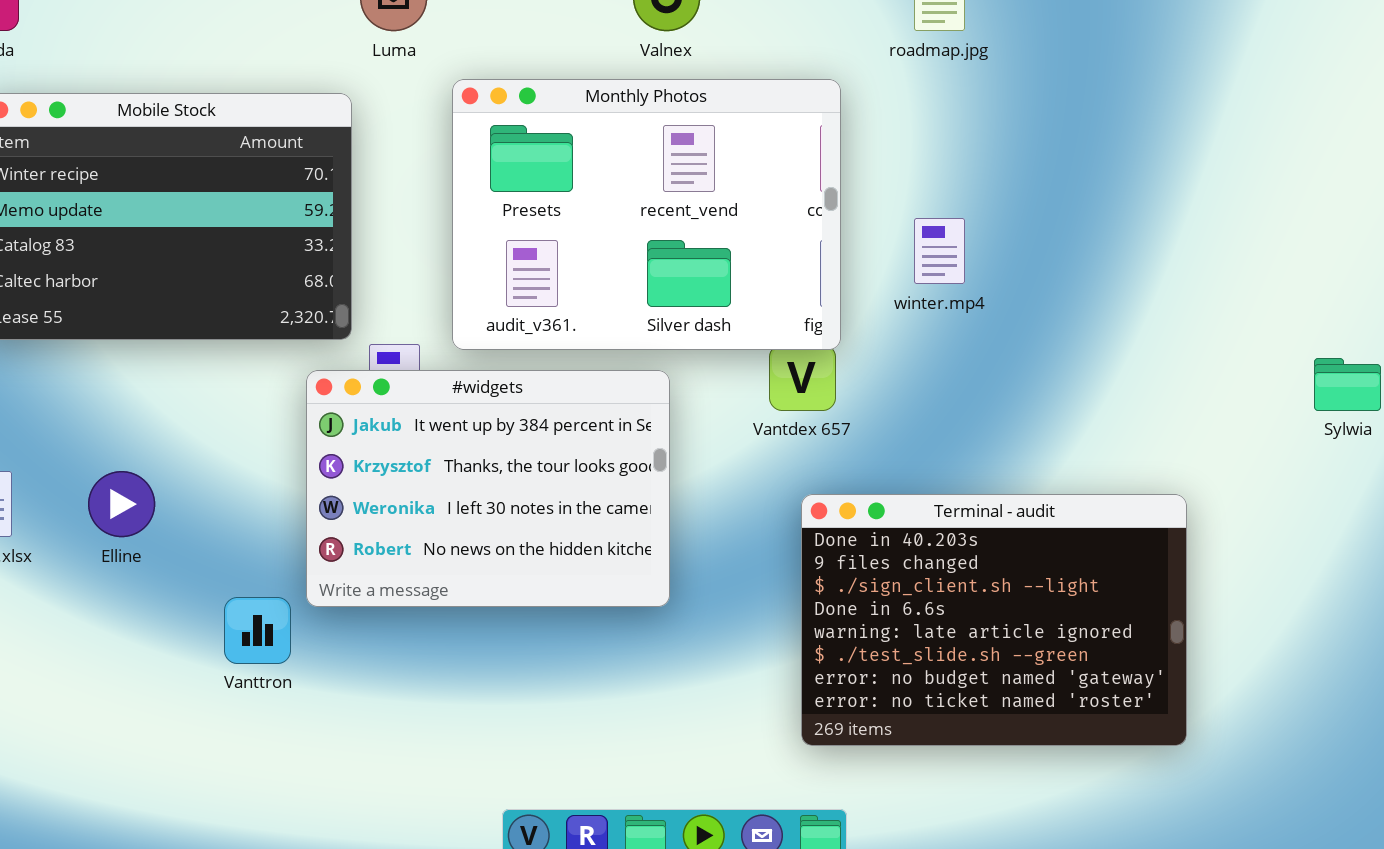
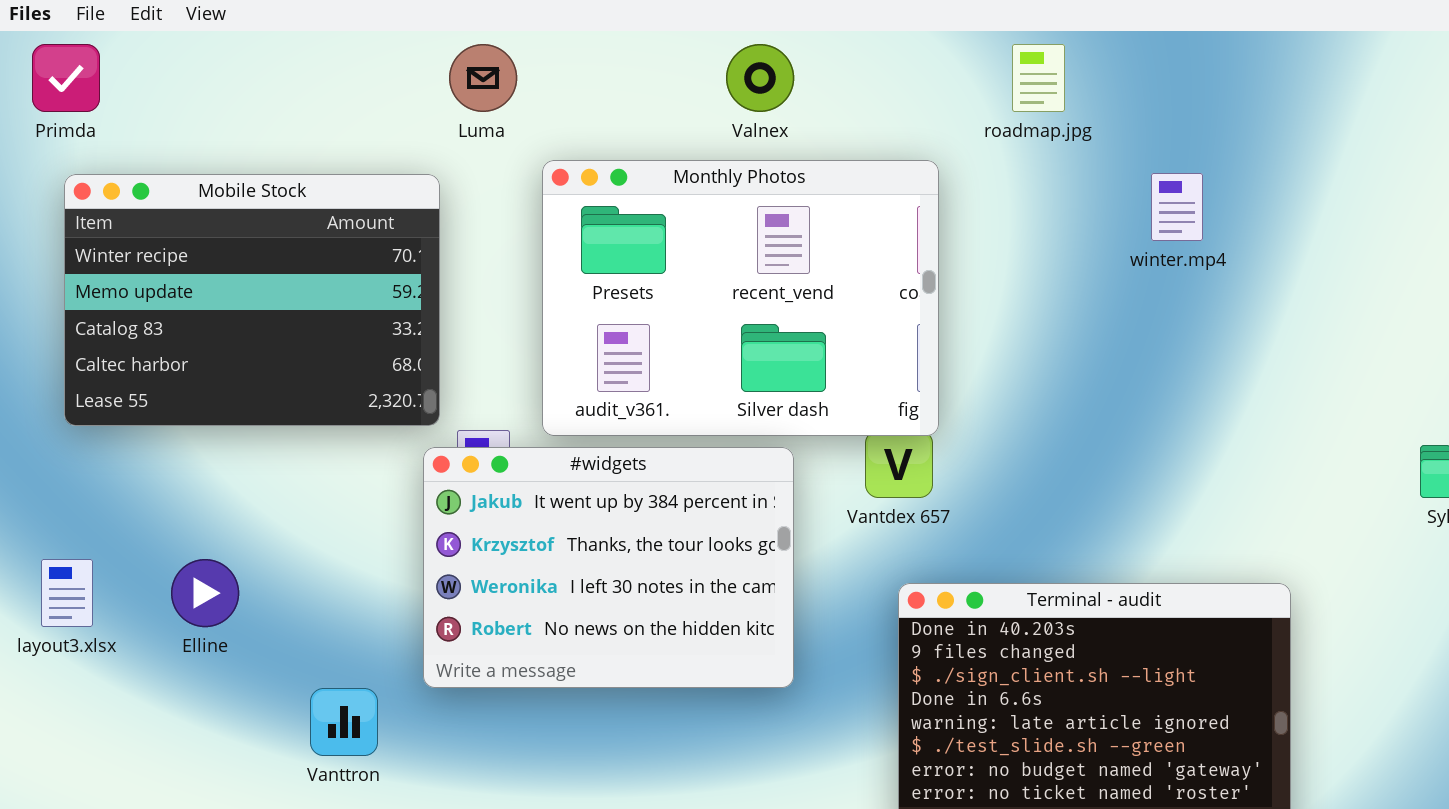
winter.mp4: [914,218,965,284] -> [1151,173,1203,241], moved
#widgets: [306,370,670,607] -> [423,447,794,688], moved

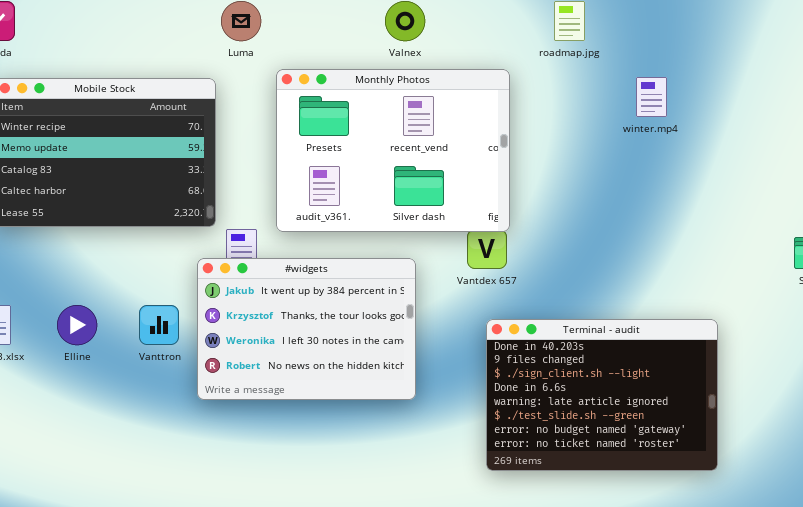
#widgets: [423,447,794,688] -> [197,258,416,400], moved
Vanttron: [310,688,378,756] -> [139,305,179,345], moved

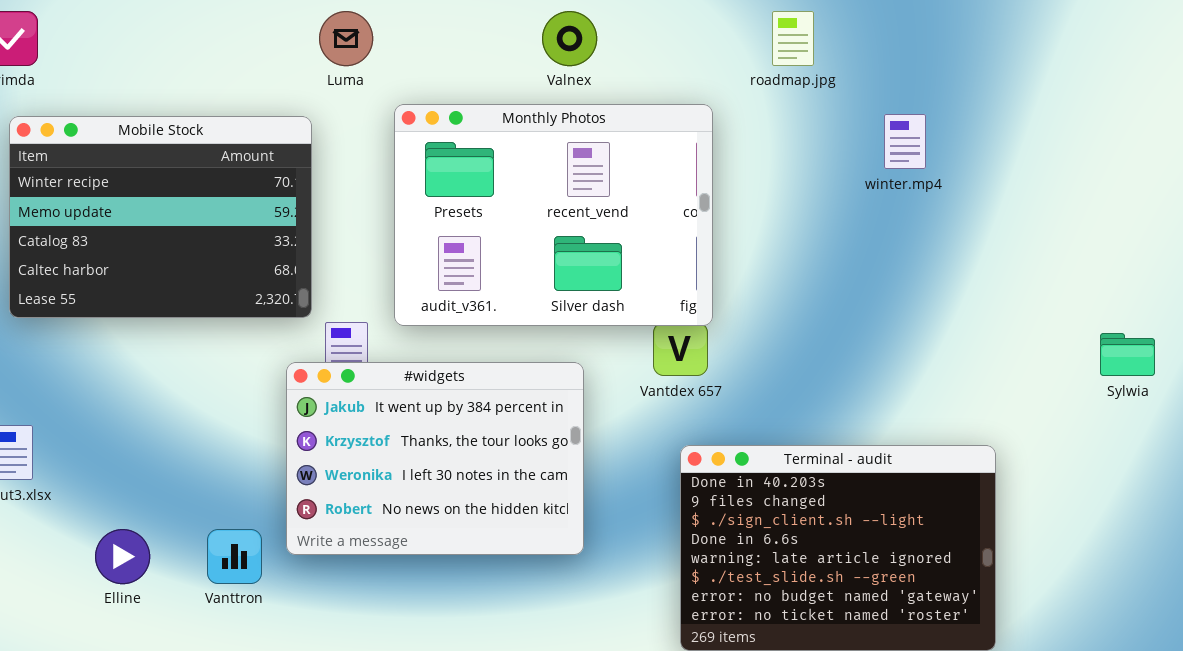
Elline: [57,305,97,345] -> [95,529,150,584], moved
Vanttron: [139,305,179,345] -> [207,529,262,584], moved

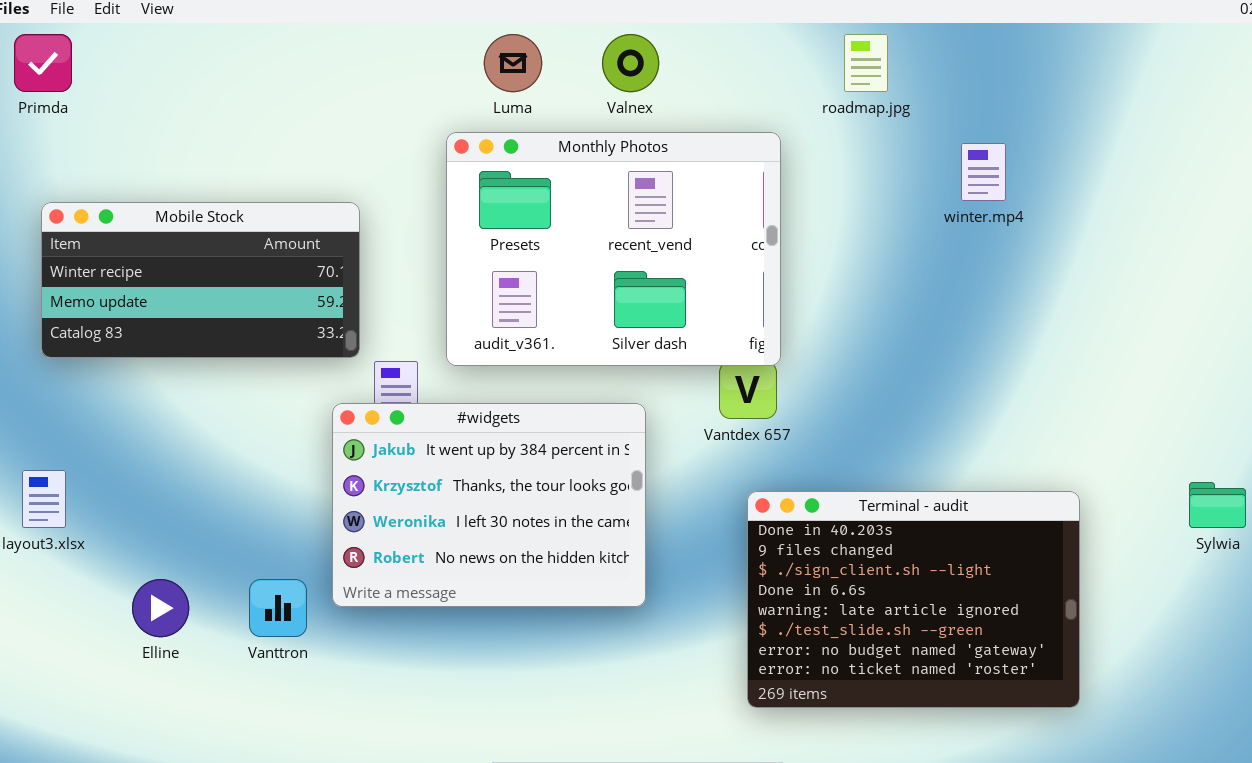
Luma: [319,11,373,66] -> [484,34,542,92], moved
Mobile Stock: [9,116,312,318] -> [41,202,360,358], resized
Sylwia: [1100,333,1155,376] -> [1189,482,1246,528], moved

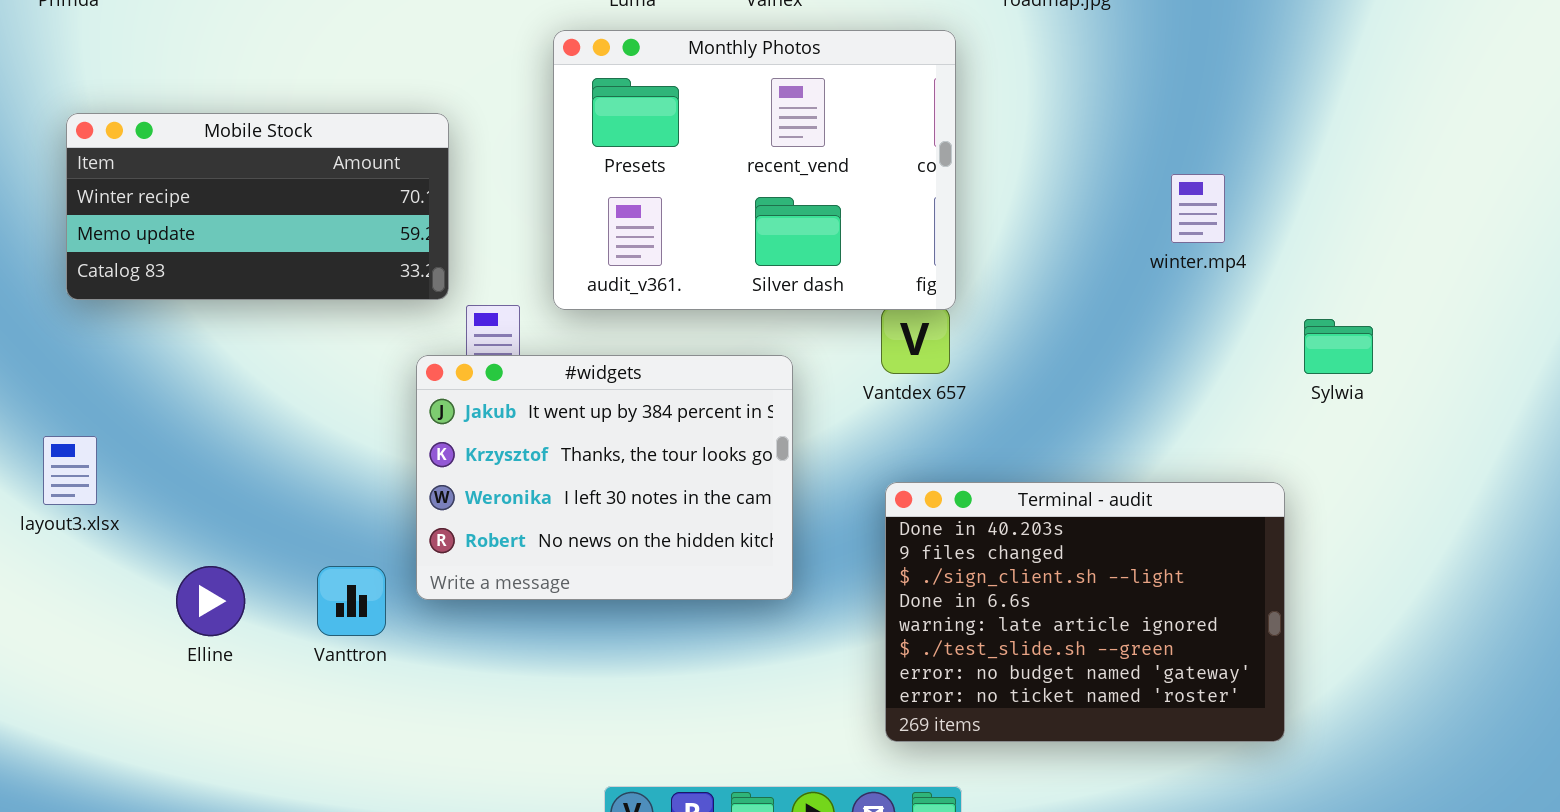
winter.mp4: [961,143,1006,201] -> [1171,174,1225,243], moved
Sylwia: [1189,482,1246,528] -> [1304,319,1373,374], moved
Terminal - audit: [747,491,1080,708] -> [885,482,1285,742], moved

